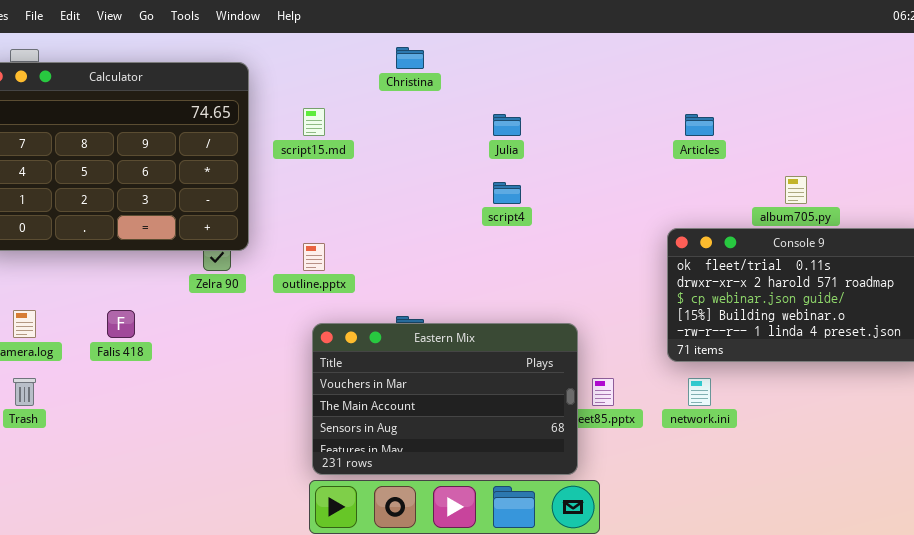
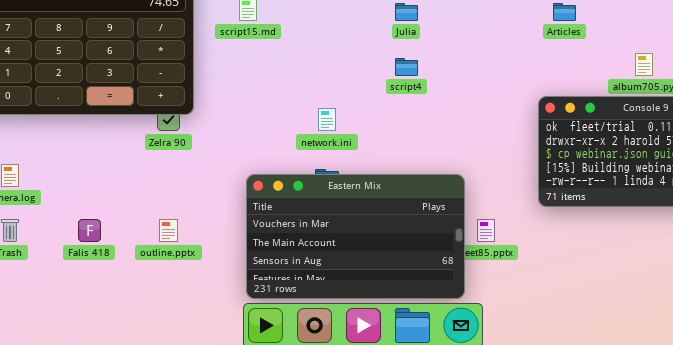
outline.pptx: [303,243,325,271] -> [159,219,178,242], moved
Falis 418: [107,310,135,338] -> [78,219,101,242], moved
network.ini: [688,378,711,406] -> [318,108,336,131], moved

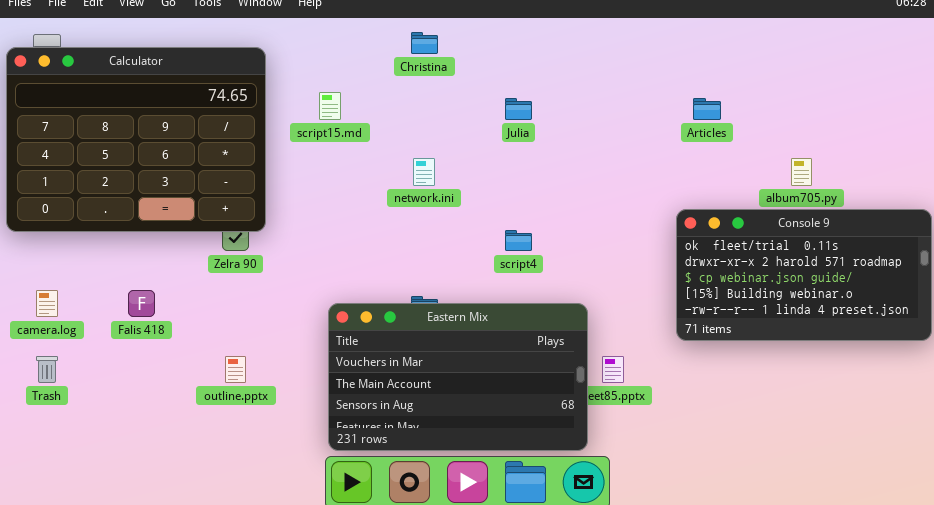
script4: [395,58,418,76] -> [505,230,532,251], moved
network.ini: [318,108,336,131] -> [413,158,435,186], moved
Falis 418: [78,219,101,242] -> [128,290,155,317], moved

